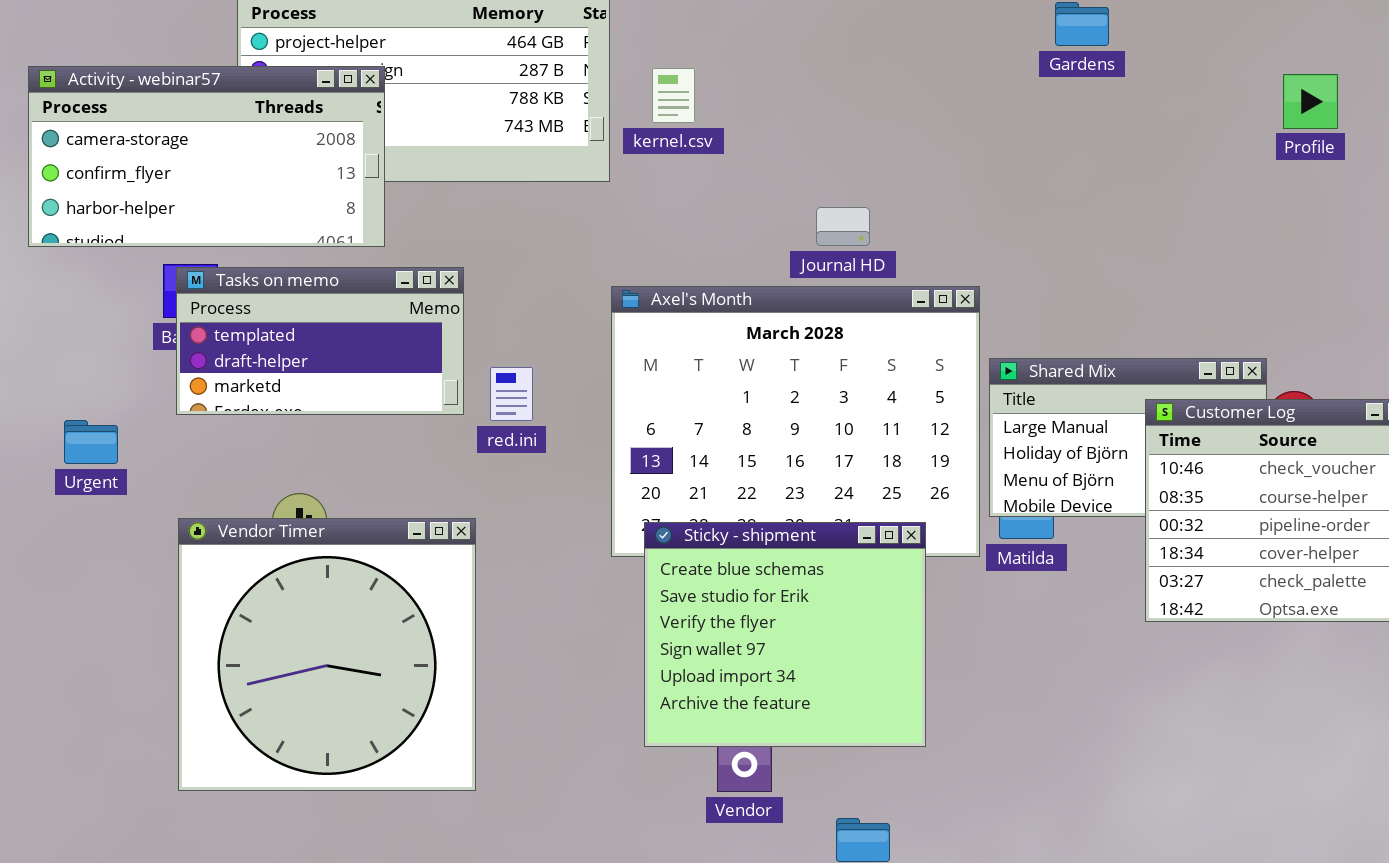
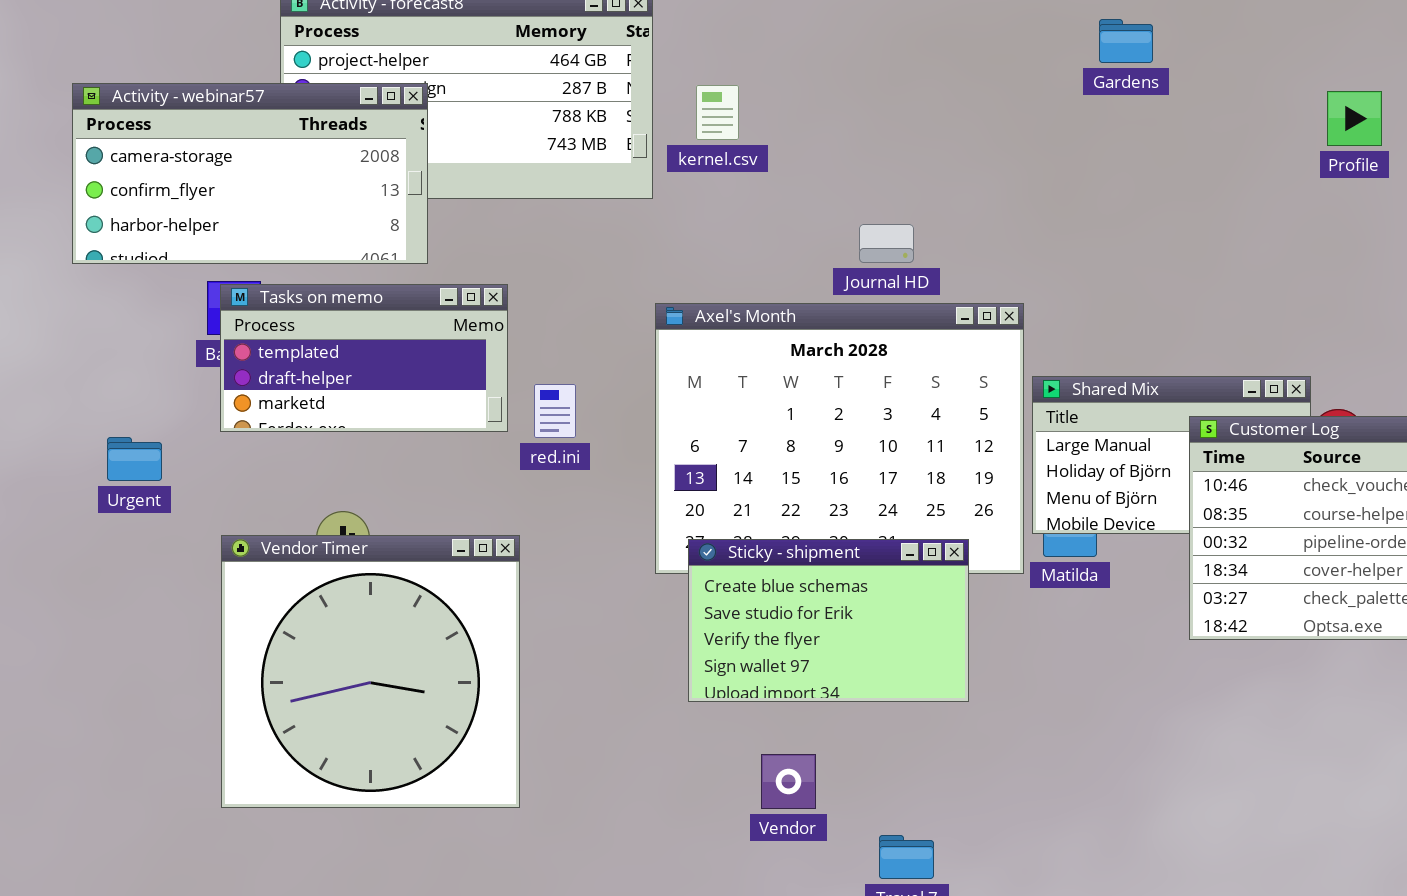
Sticky - shipment: [644,522,926,747] -> [688,539,969,702], resized

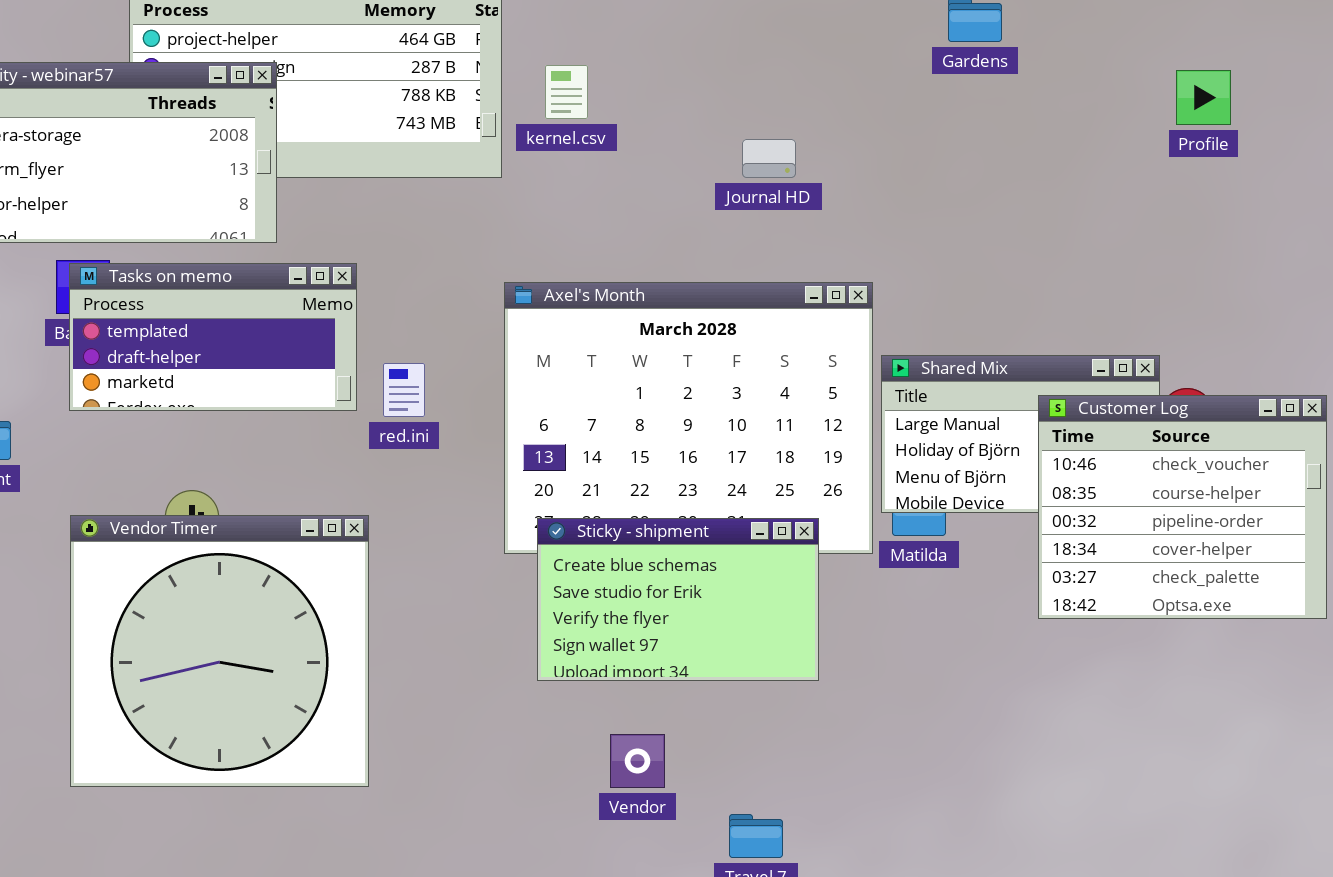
Journal HD: [859,224,914,263] -> [742,139,796,178], moved

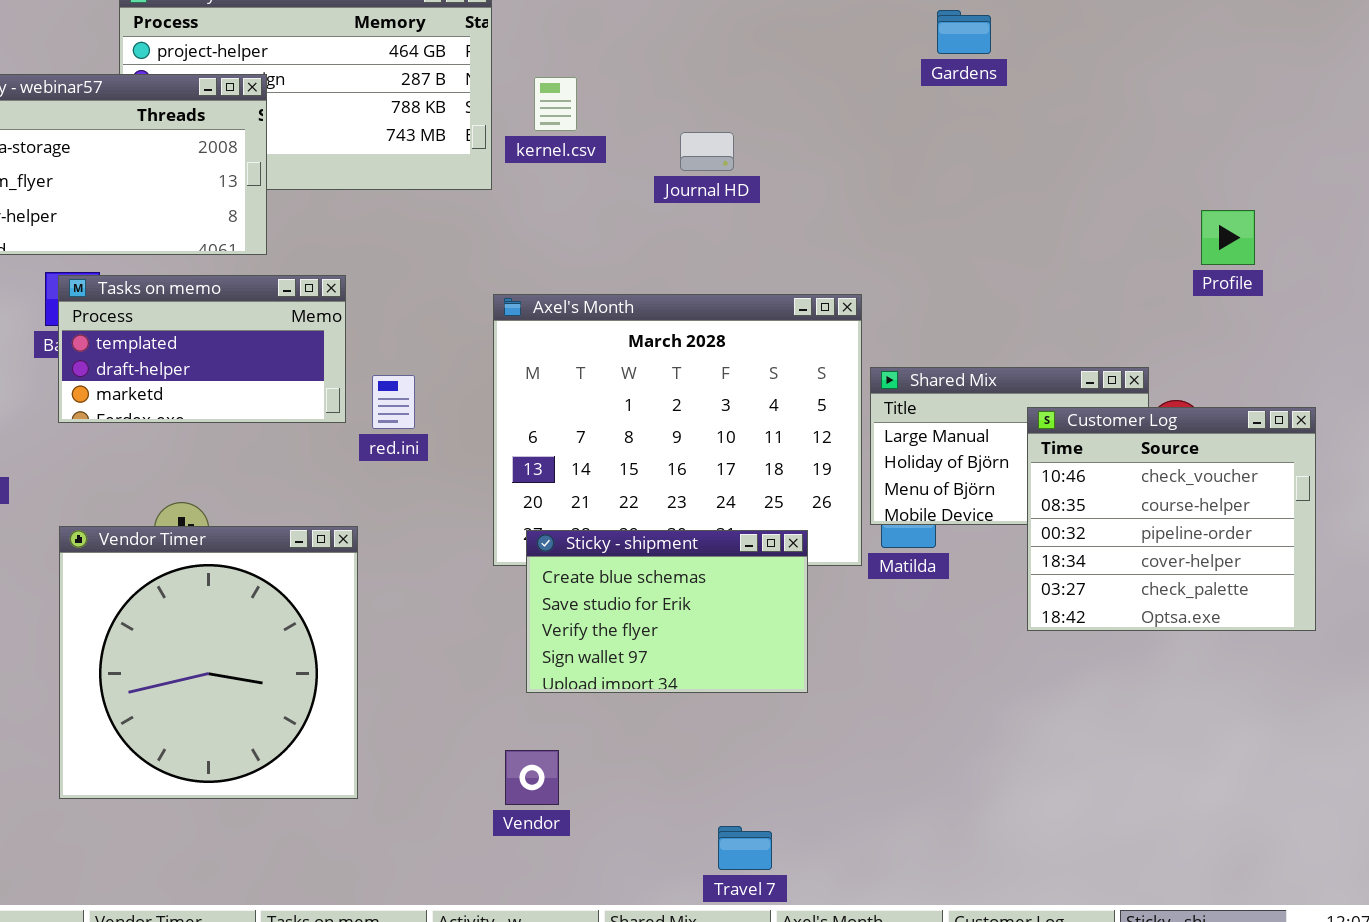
Profile: [1176,70,1231,125] -> [1201,210,1255,265], moved
Journal HD: [742,139,796,178] -> [680,132,734,171], moved
Vendor: [610,734,665,788] -> [505,750,559,805], moved

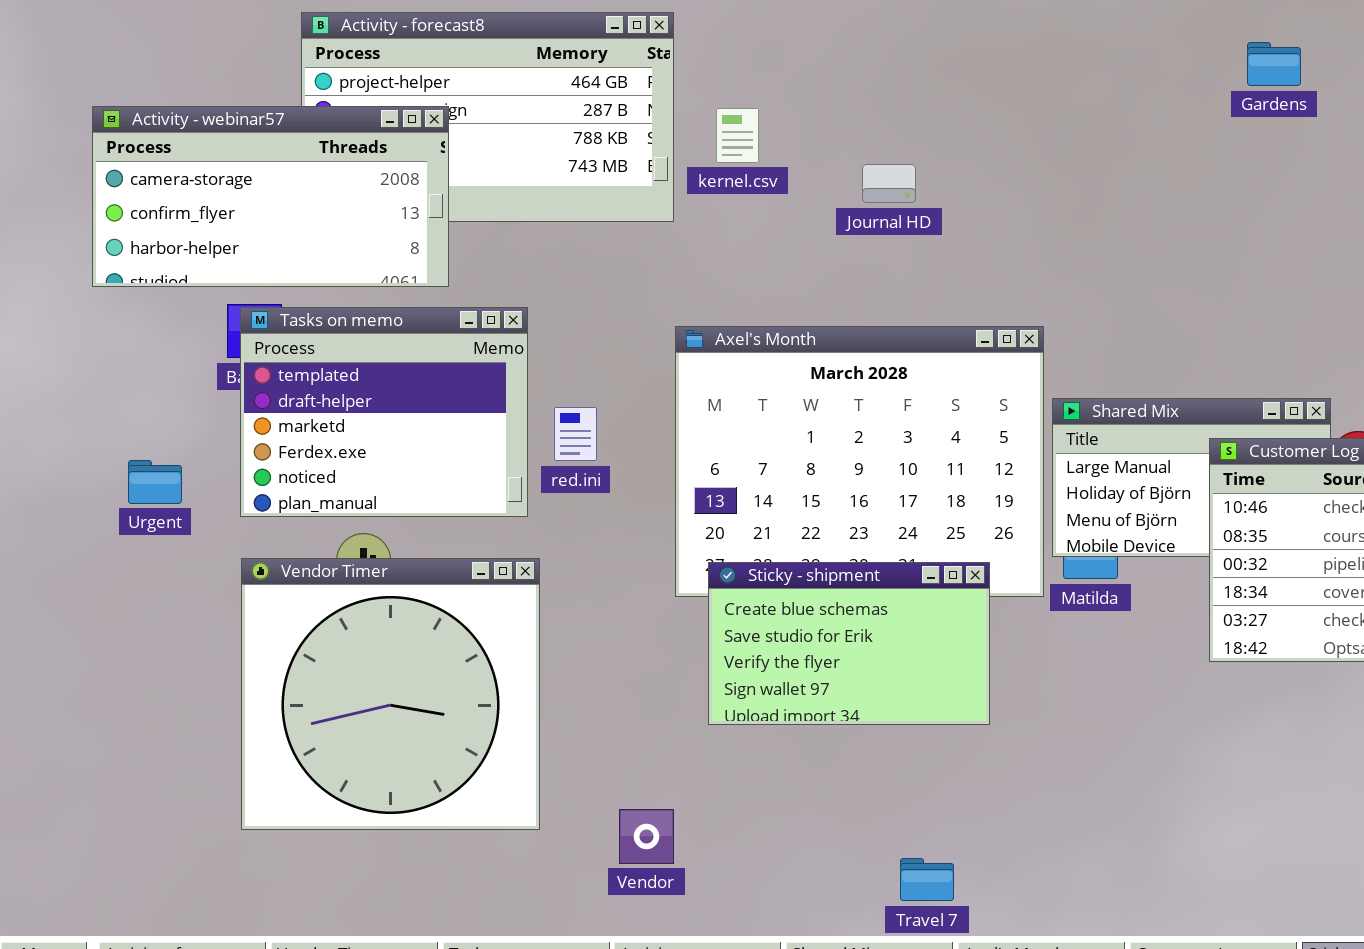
Gardens: [937,10,991,54] -> [1247,42,1301,86], moved
Tasks on memo: [58,275,346,423] -> [240,307,528,517], resized
Vendor: [505,750,559,805] -> [619,809,674,864], moved

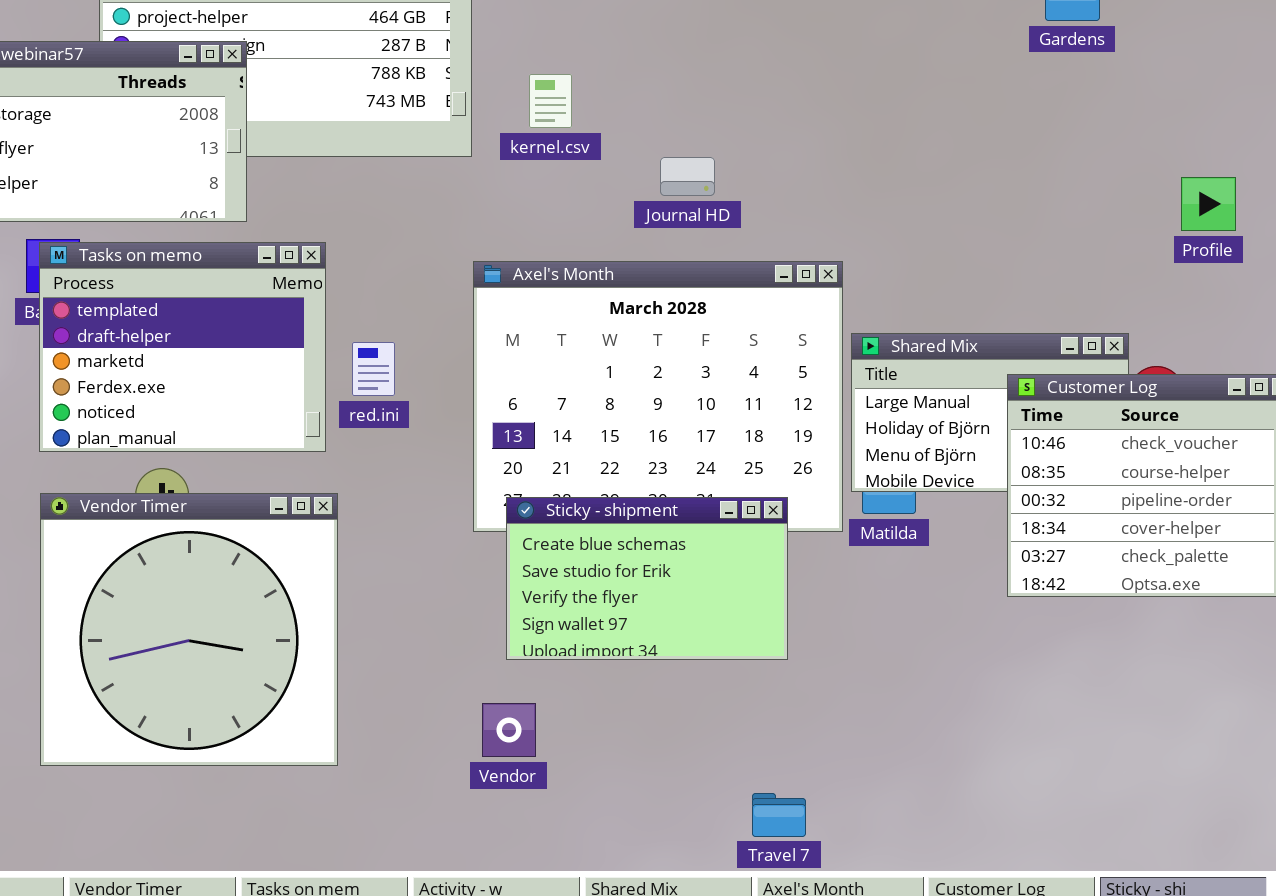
kernel.csv: [716,108,759,163] -> [529,74,572,128], moved
Journal HD: [862,164,916,203] -> [660,157,715,196], moved
Vendor: [619,809,674,864] -> [482,703,536,757], moved
Travel 7: [900,858,954,901] -> [752,793,806,837], moved

